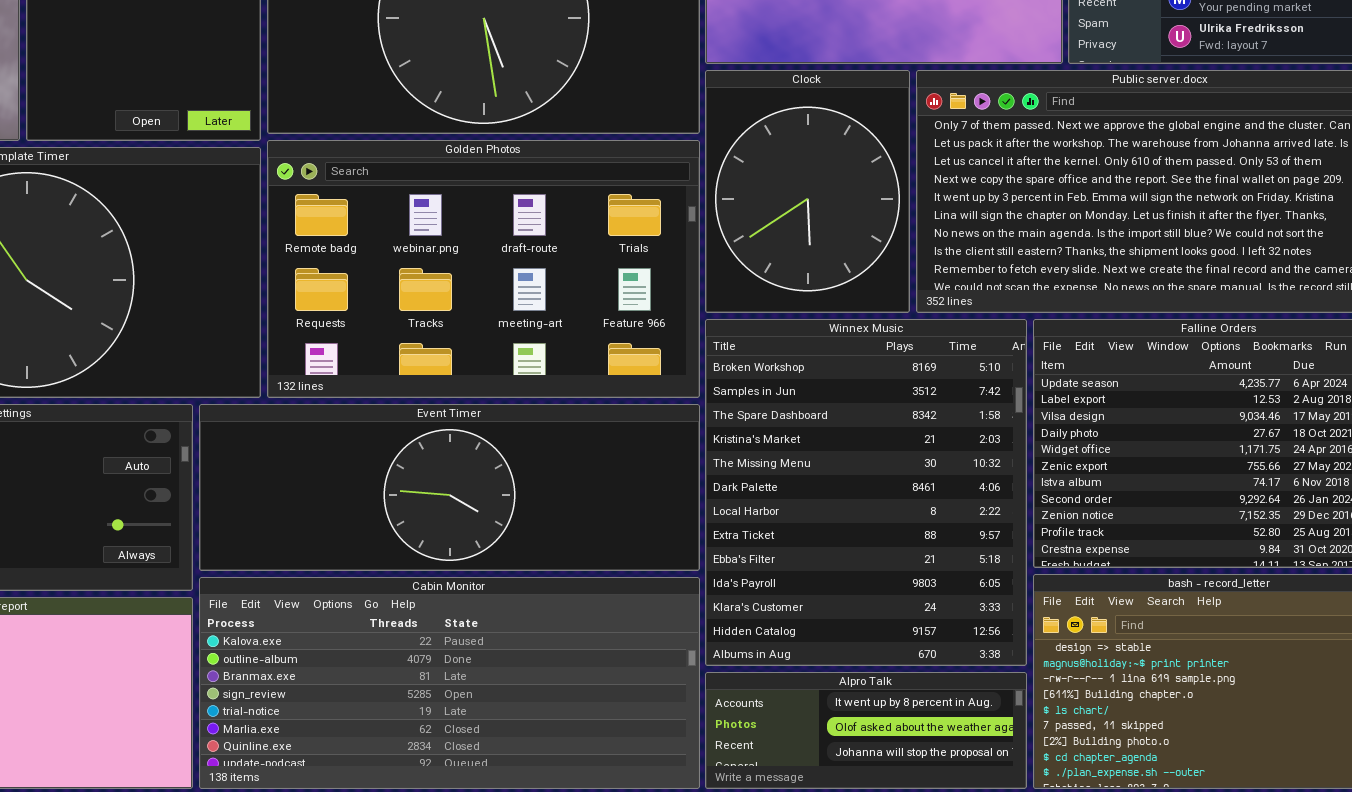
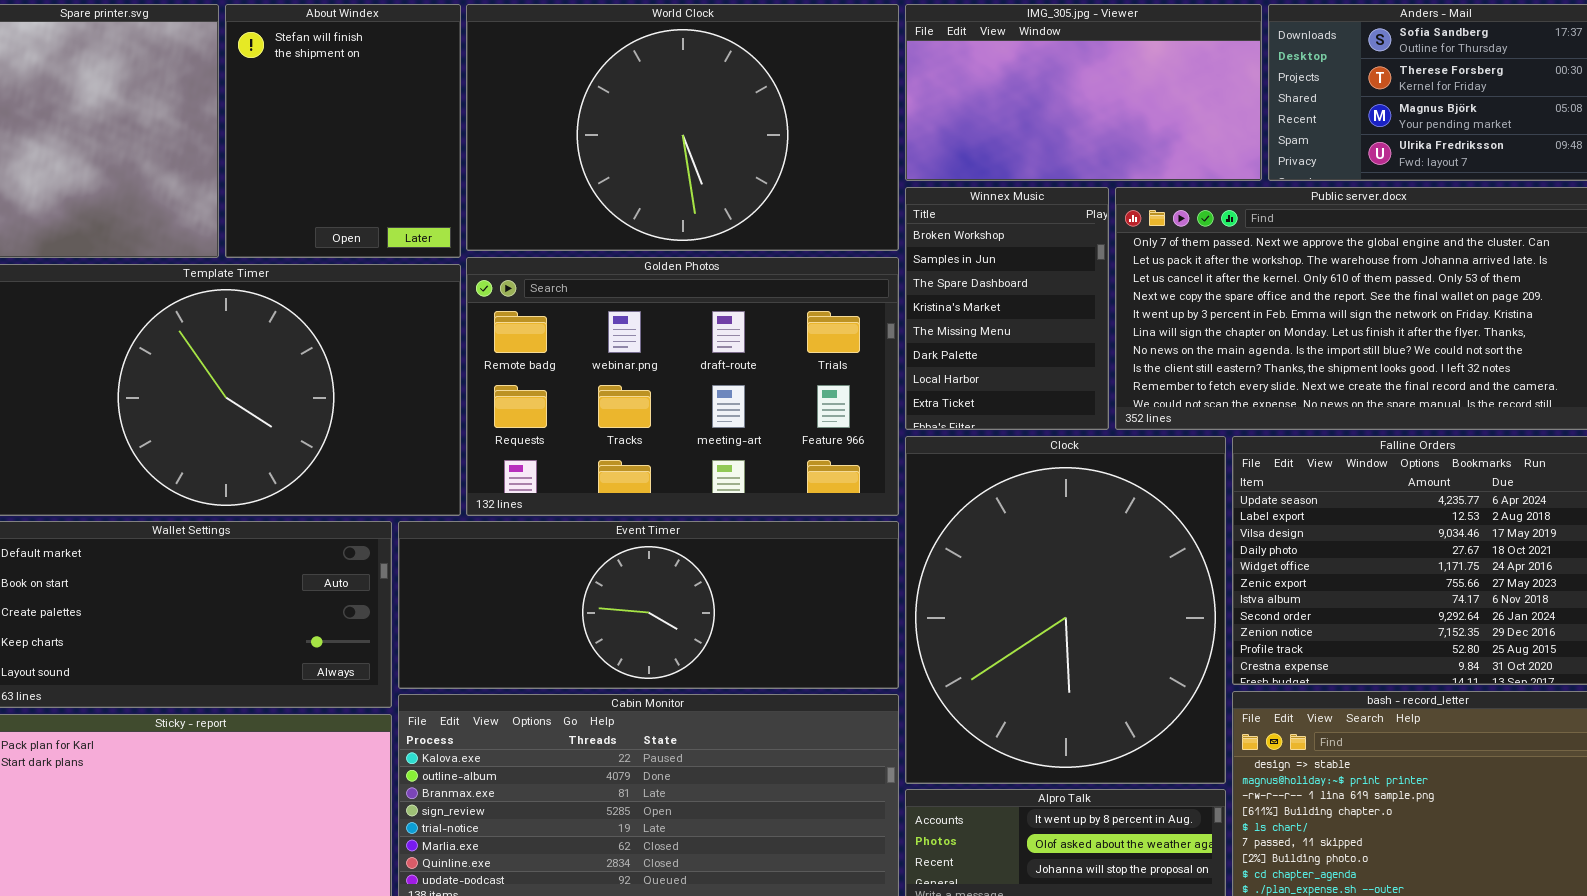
Clock: [705,70,910,313] -> [905,436,1226,784], moved, resized
Winnex Music: [705,319,1027,666] -> [905,187,1109,430], moved, resized

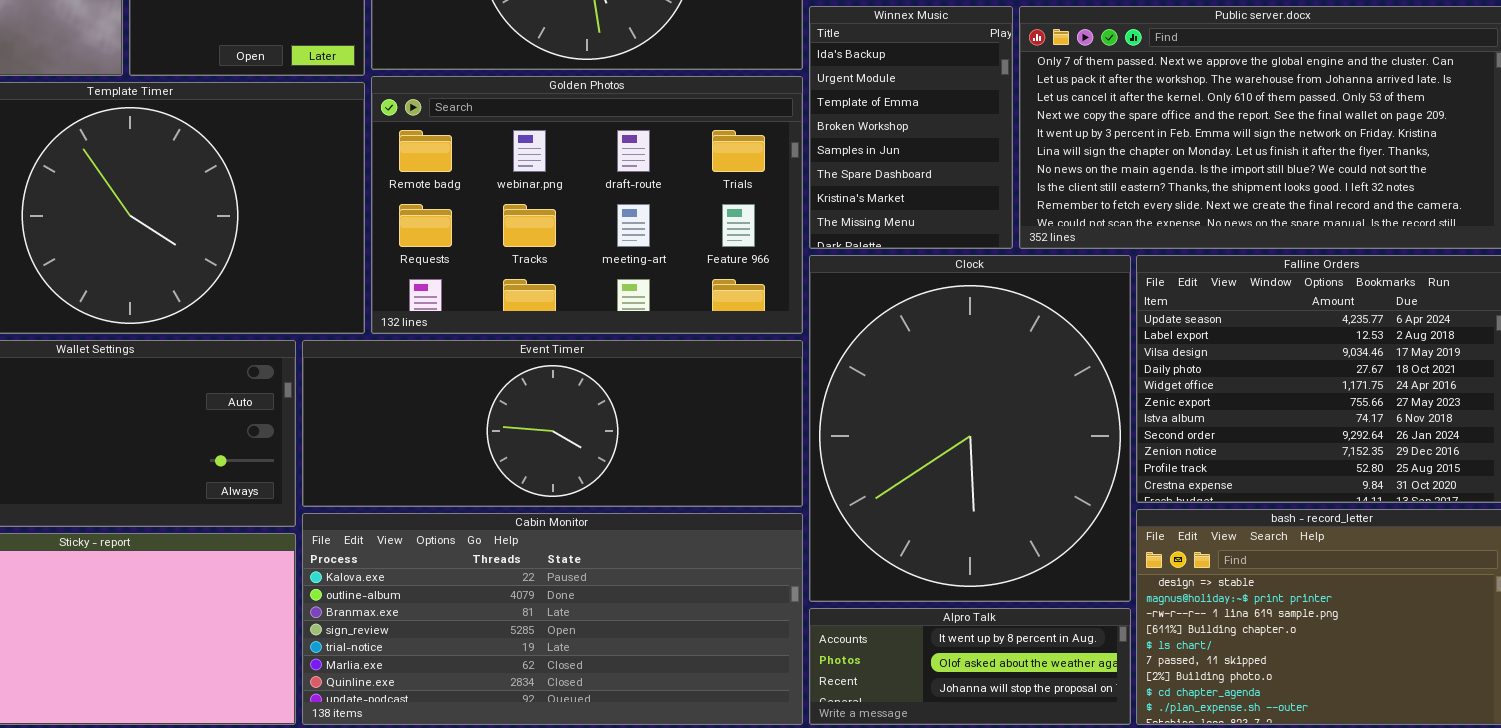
Winnex Music: [905,187,1109,430] -> [809,6,1013,249], scrolled up 3 rows

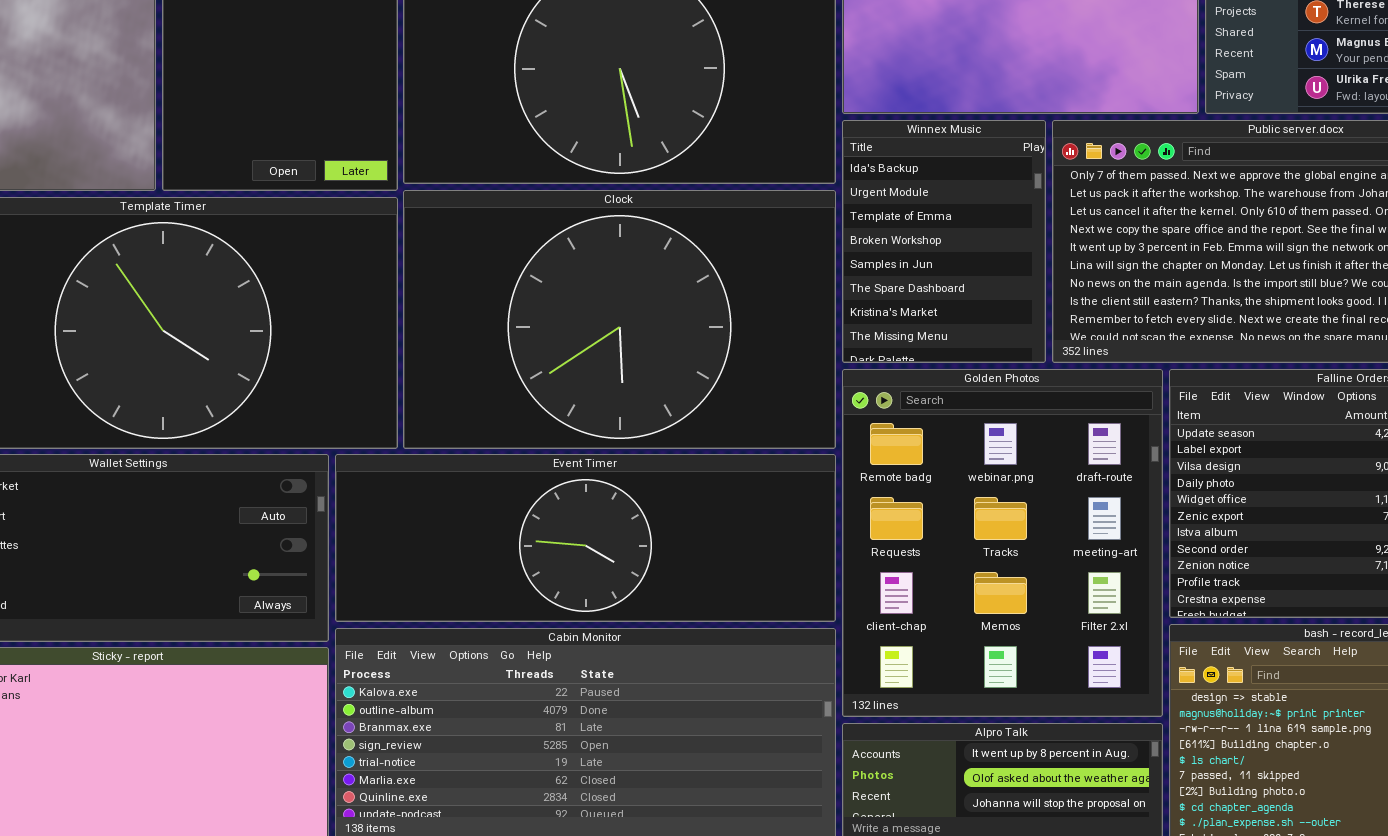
Golden Photos: [371,76,803,334] -> [842,369,1163,717], moved, resized
Clock: [809,255,1131,602] -> [403,190,836,449], moved, resized

